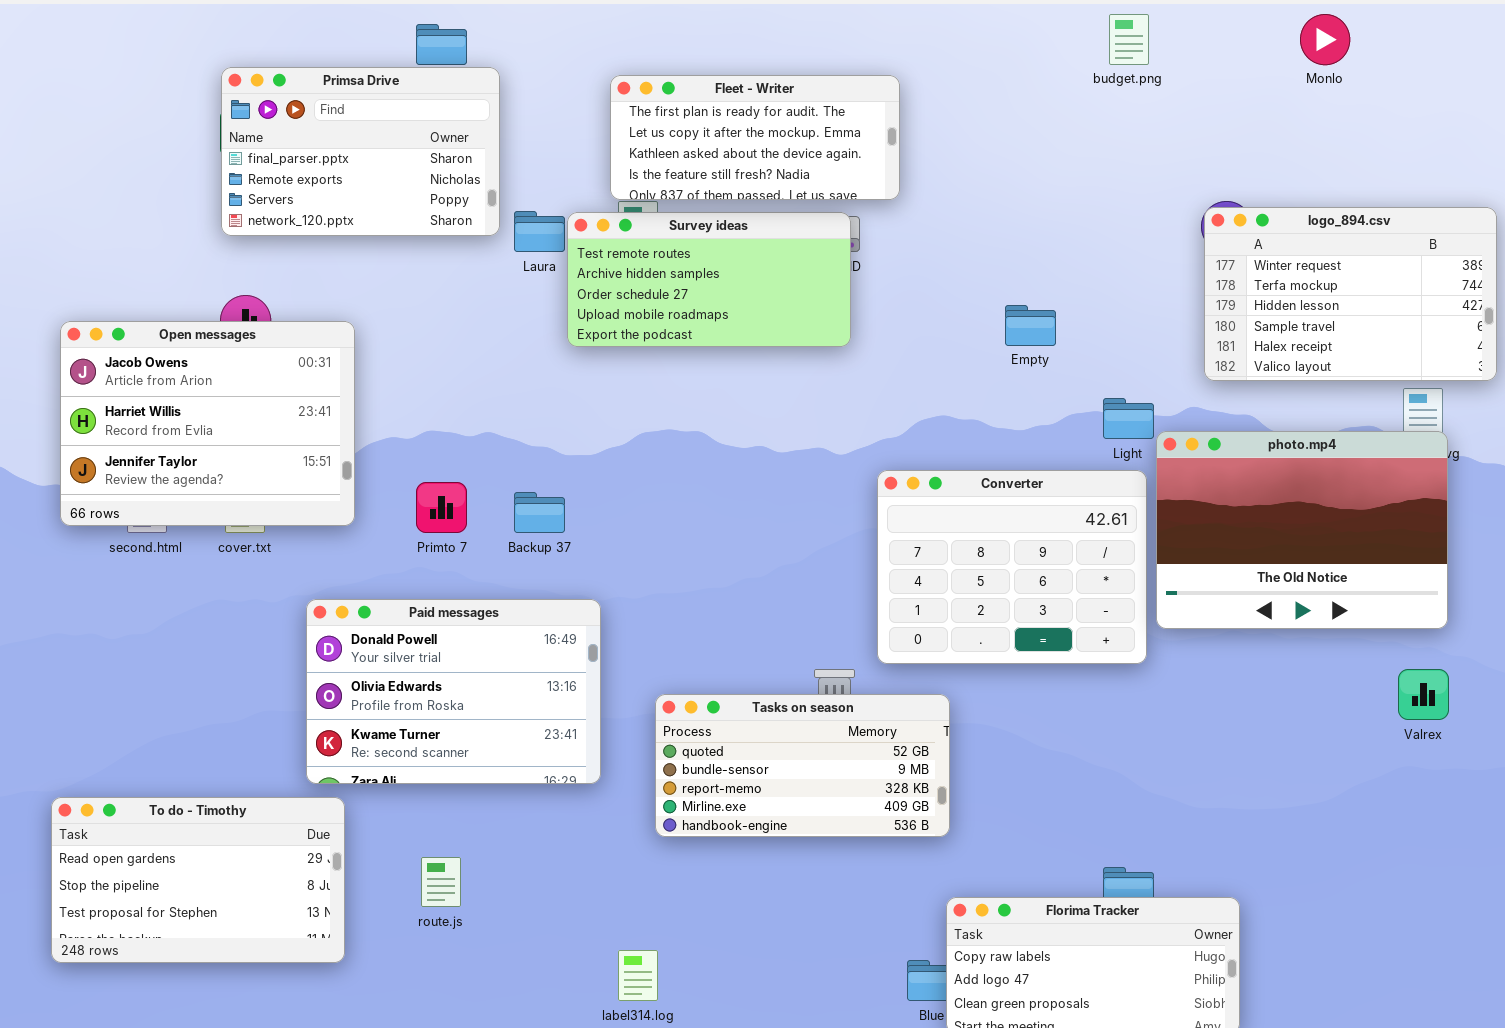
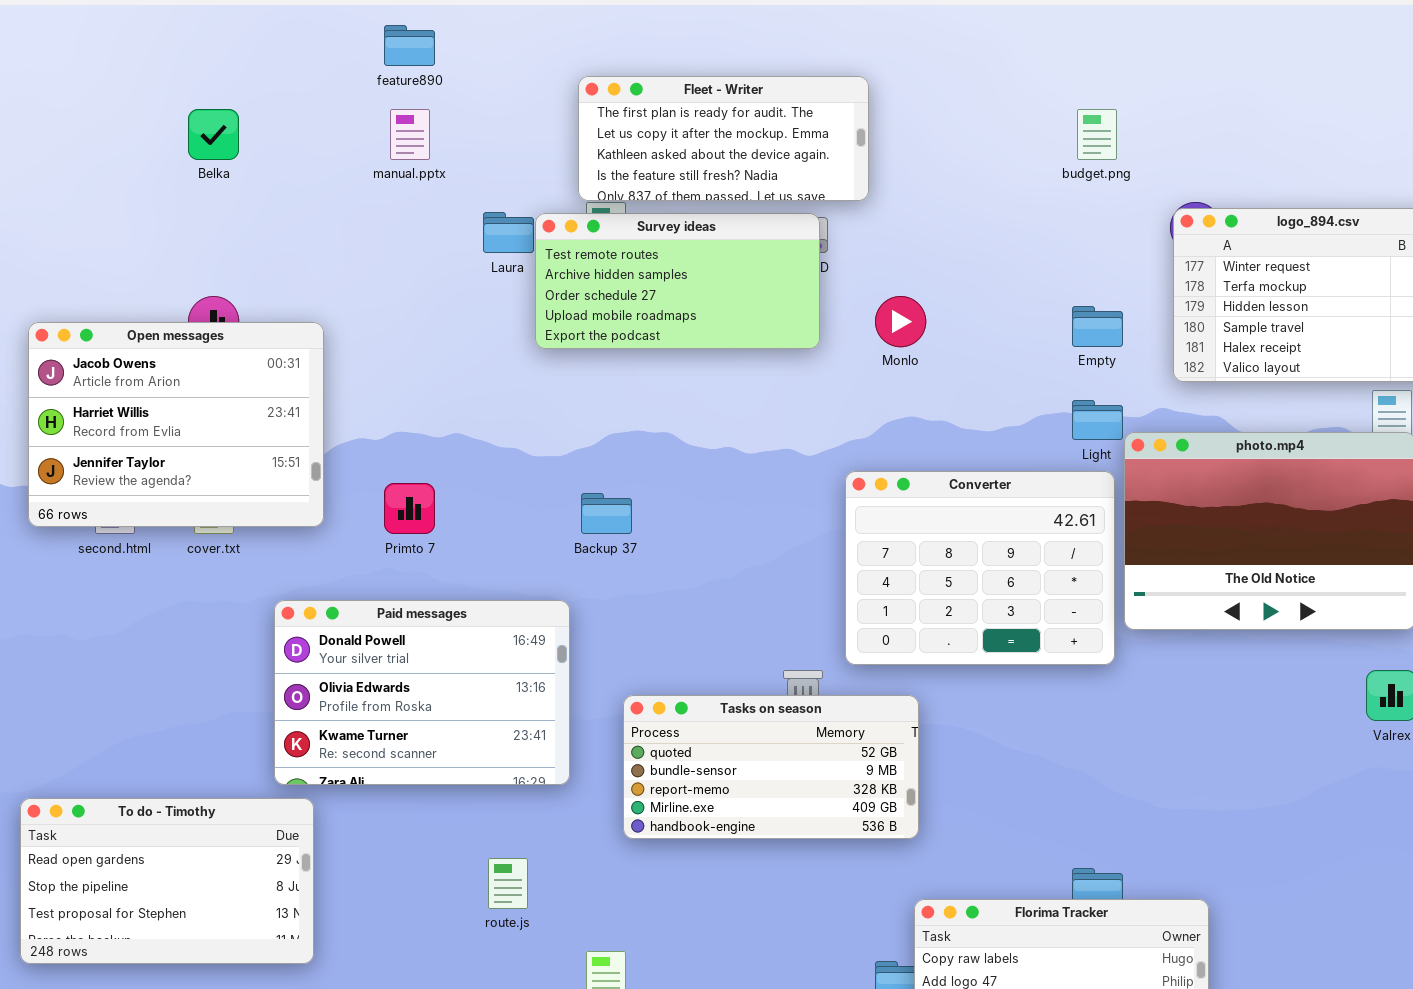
budget.png: [1109,14,1149,65] -> [1077,109,1117,160], moved
Monlo: [1300,14,1350,65] -> [875,296,926,347], moved
Primsa Drive: [221,67,500,236] -> none, closed
Empty: [1005,305,1056,346] -> [1072,306,1123,347], moved
Backup 37: [514,492,565,533] -> [581,493,632,534], moved
route.js: [421,857,461,907] -> [488,858,528,909], moved

